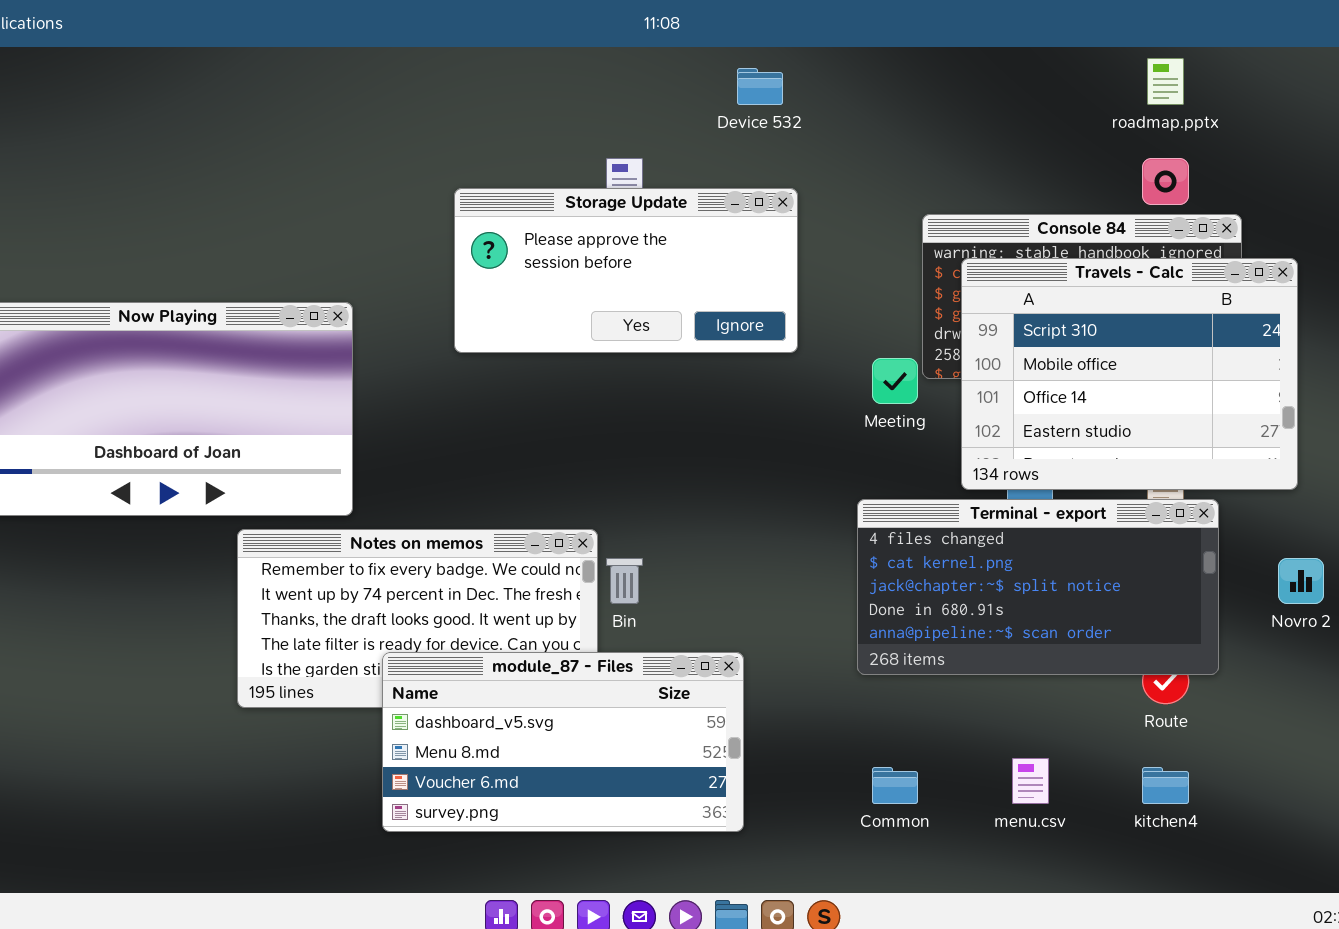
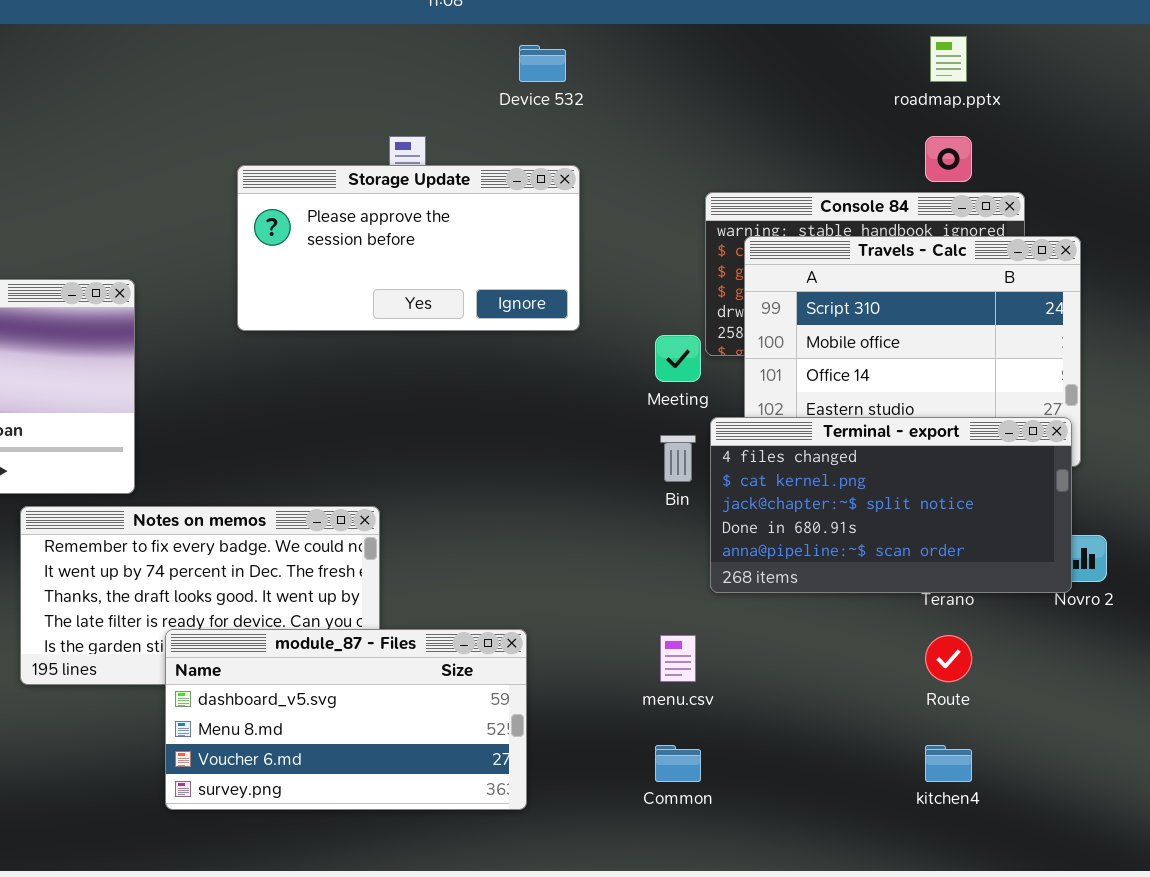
Terminal - export: [857,499,1219,675] -> [710,417,1072,593], moved
Bin: [606,558,643,604] -> [660,435,696,482], moved
menu.csv: [1012,758,1049,804] -> [660,635,696,682], moved

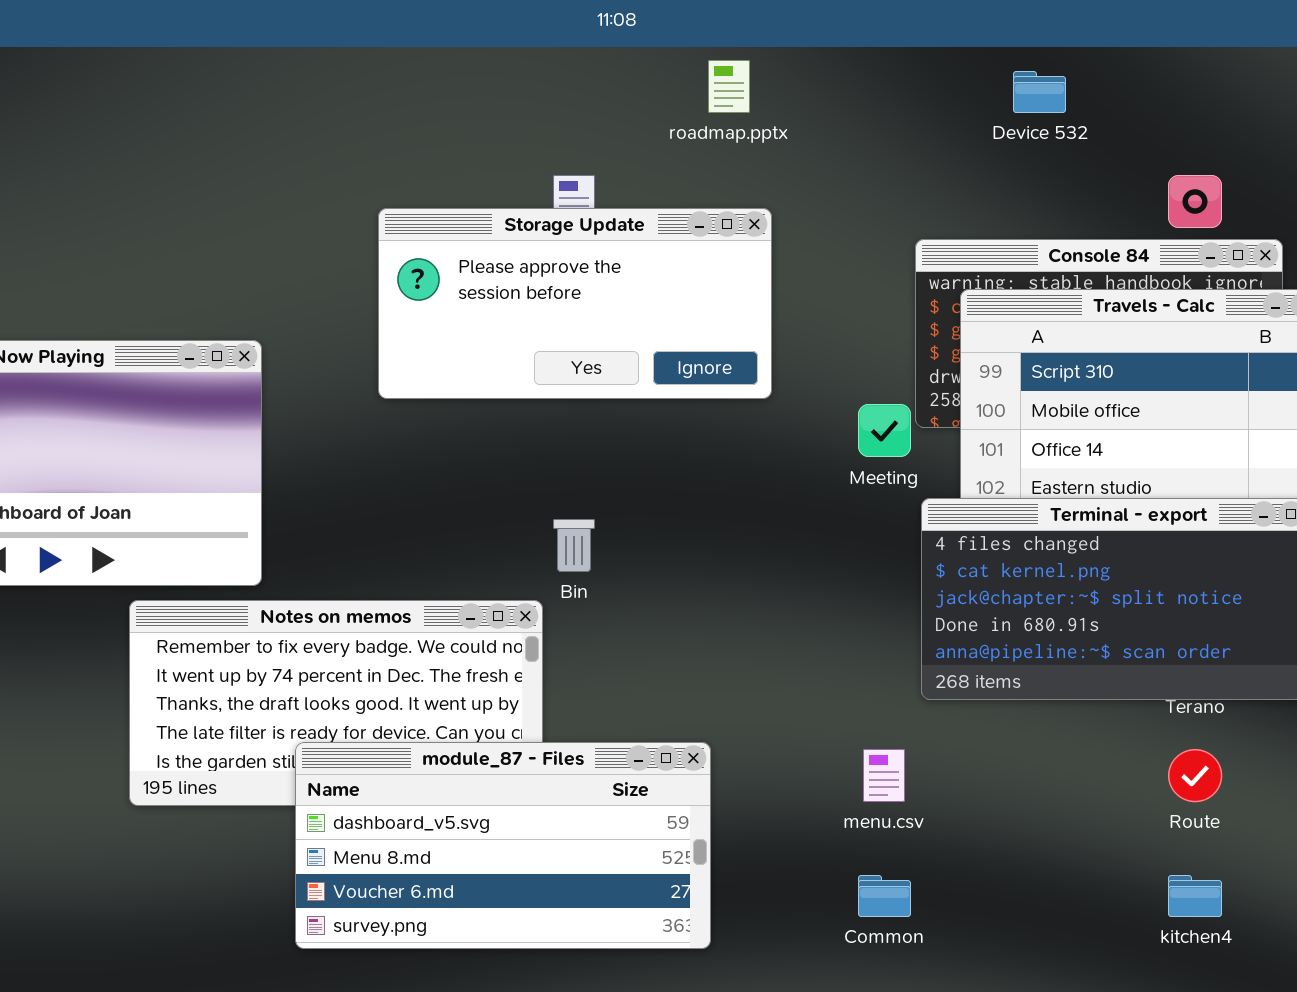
roadmap.pptx: [930,36,967,82] -> [708,60,750,113], moved
Device 532: [519,45,566,82] -> [1013,71,1066,113], moved
Bin: [660,435,696,482] -> [553,519,595,572], moved

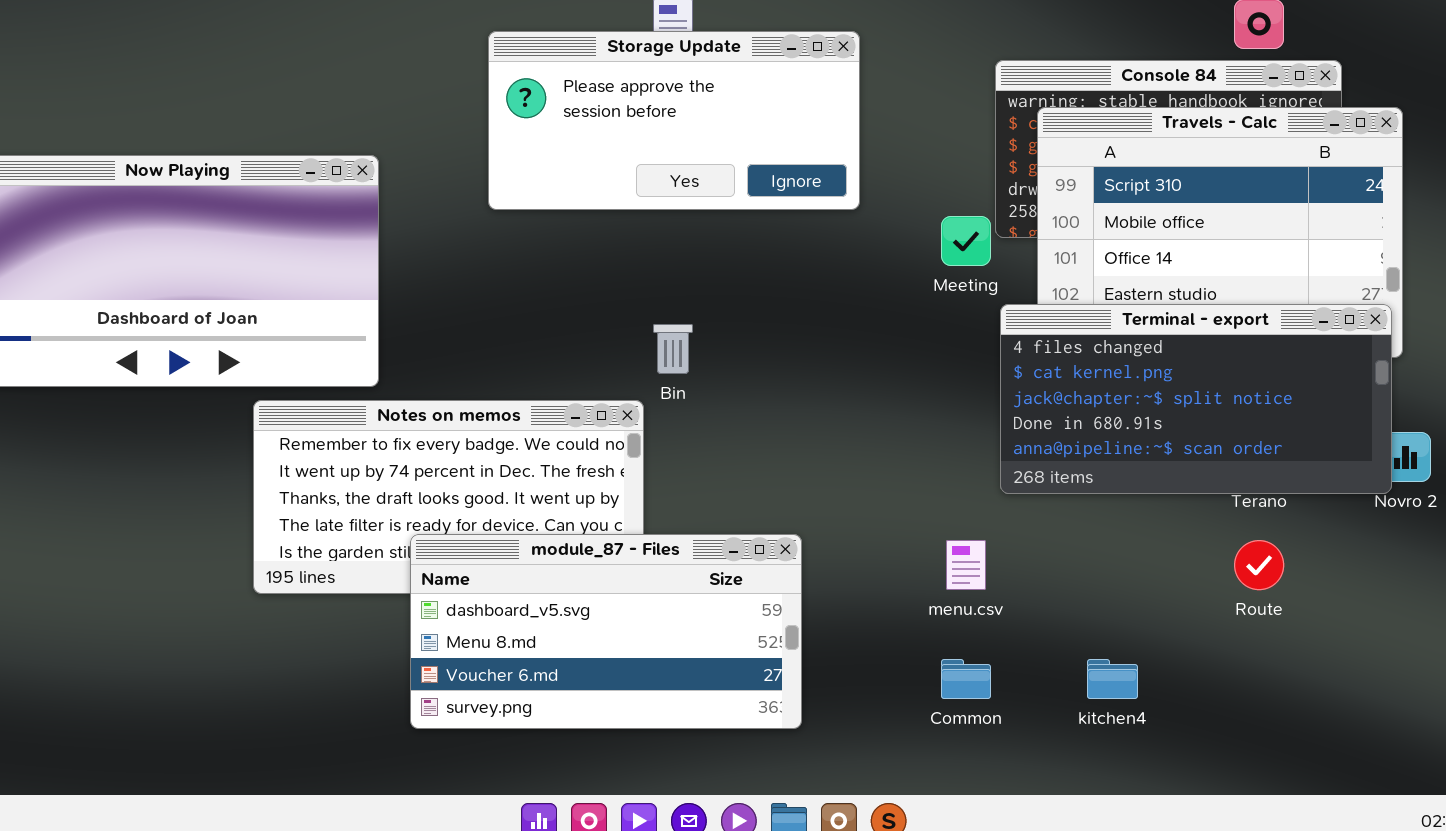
kitchen4: [1168,875,1222,917] -> [1087,659,1138,699], moved

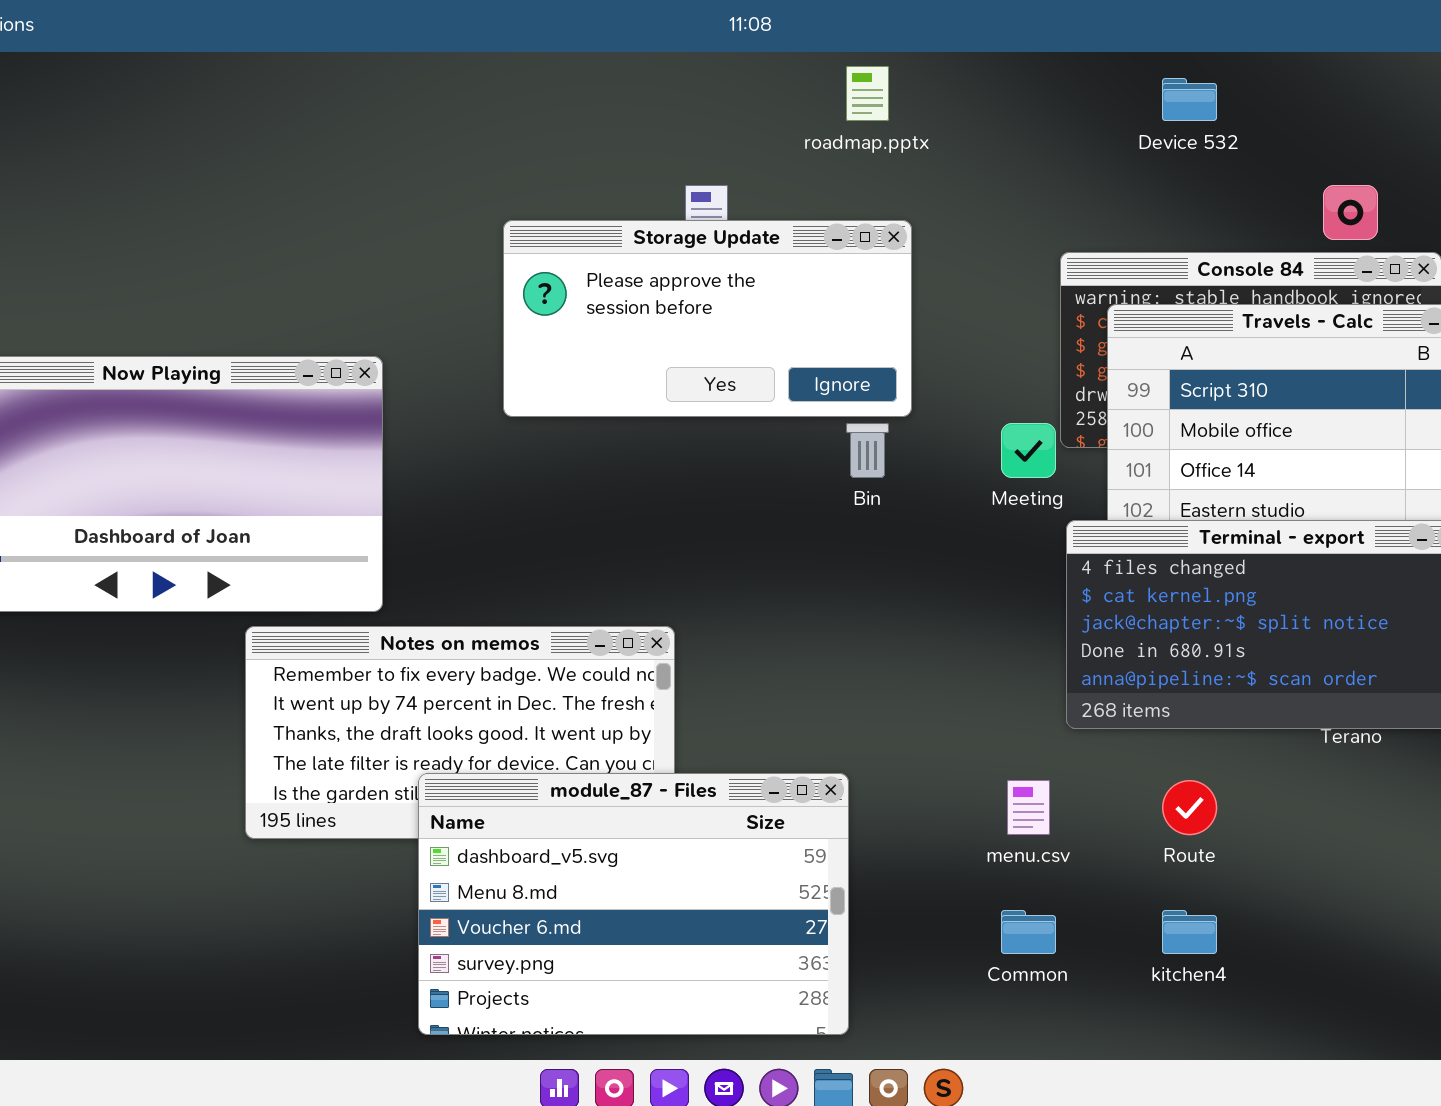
Bin: [653,324,693,374] -> [846,423,889,478], moved
module_87 - Files: [410,534,802,729] -> [418,773,849,1035], resized
Route: [1234,540,1284,590] -> [1162,780,1217,835], moved

